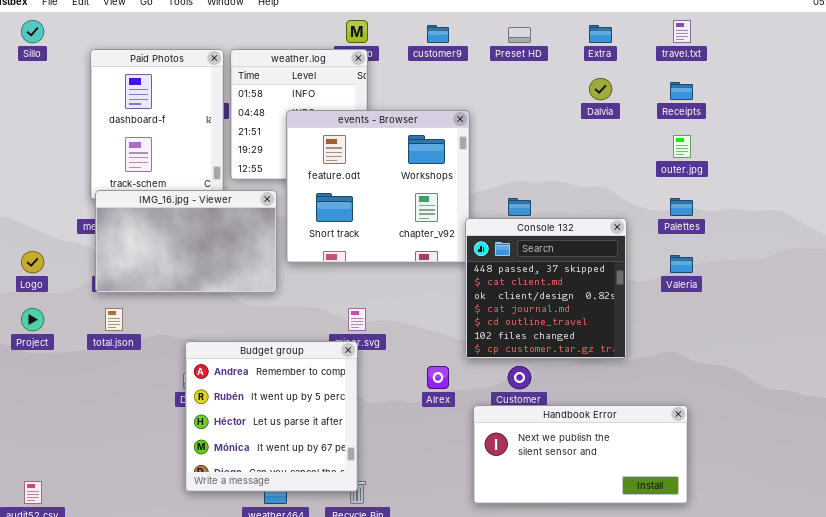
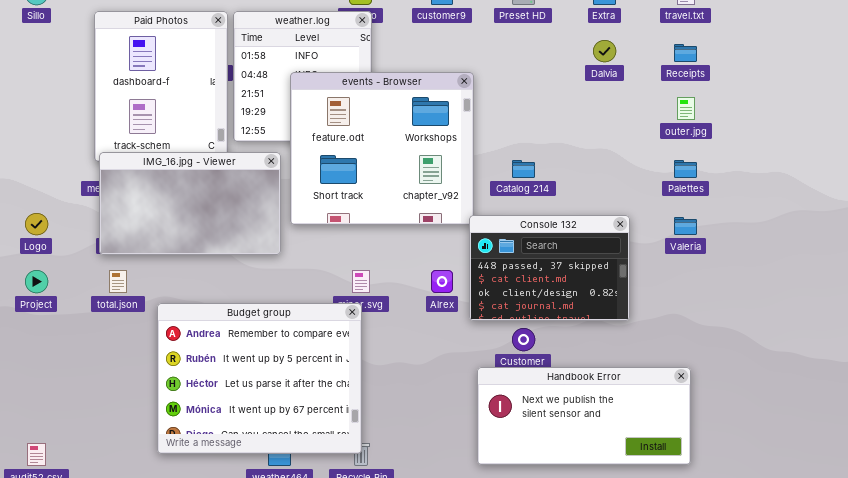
Console 132: [465,218,627,359] -> [469,215,630,321], resized
Budget group: [185,341,358,492] -> [157,303,362,454], resized
Alrex: [427,366,449,389] -> [431,270,453,293], moved

